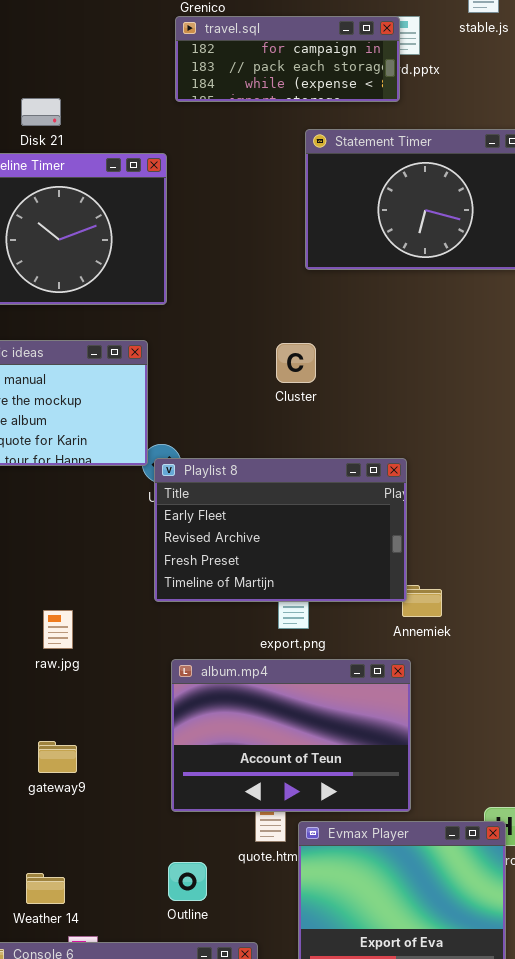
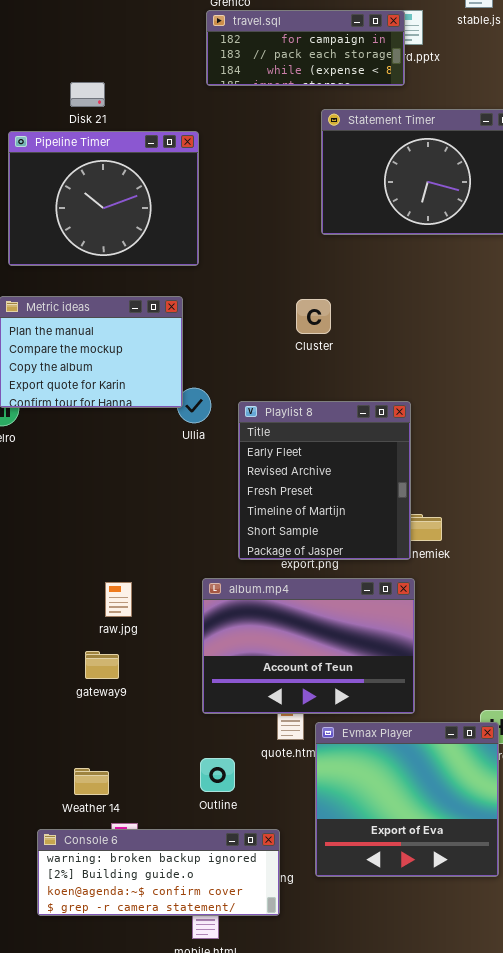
Playlist 8: [154,458,407,602] -> [238,401,411,560], resized
raw.jpg: [43,610,73,649] -> [105,582,132,617], moved

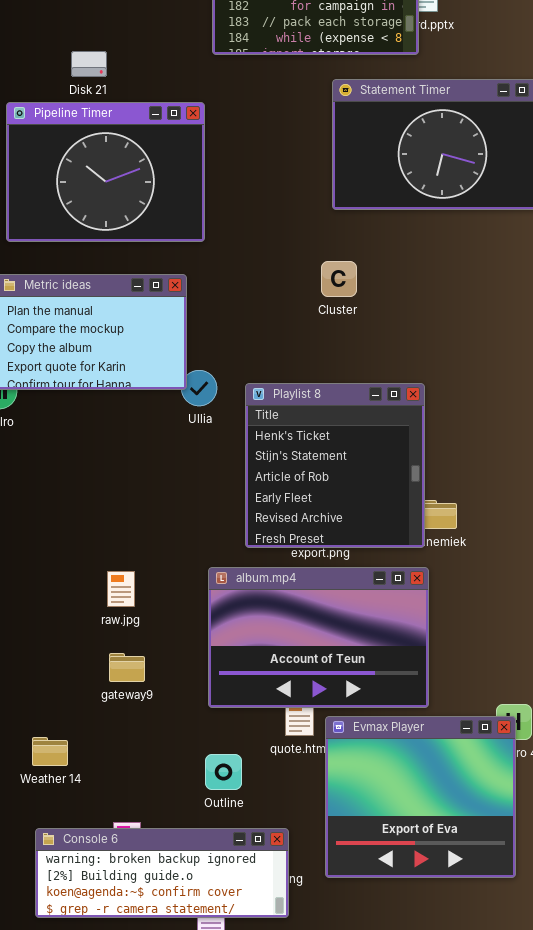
Cluster: [296,299,331,334] -> [321,261,357,297], moved
Playlist 8: [238,401,411,560] -> [245,383,425,548], scrolled up 3 rows
gateway9: [85,651,119,679] -> [109,653,145,682], moved
Weather 14: [74,768,109,795] -> [32,737,68,766], moved

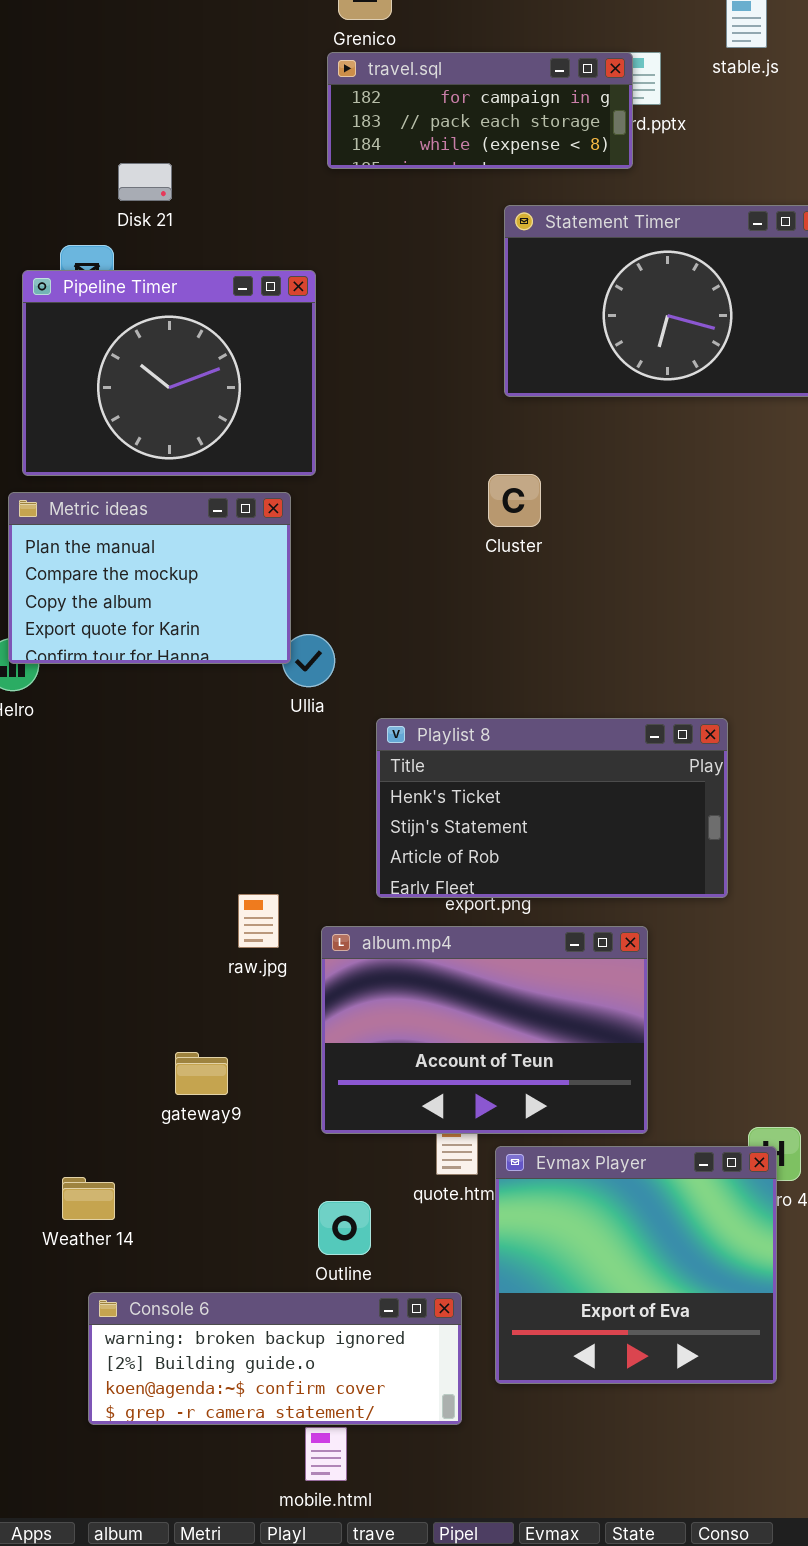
Pipeline Timer: [6,102,205,242] -> [22,270,316,476], moved
Playlist 8: [245,383,425,548] -> [376,718,728,898], resized
raw.jpg: [107,571,135,607] -> [238,894,279,948], moved
Console 6: [35,828,289,918] -> [88,1292,462,1425], moved

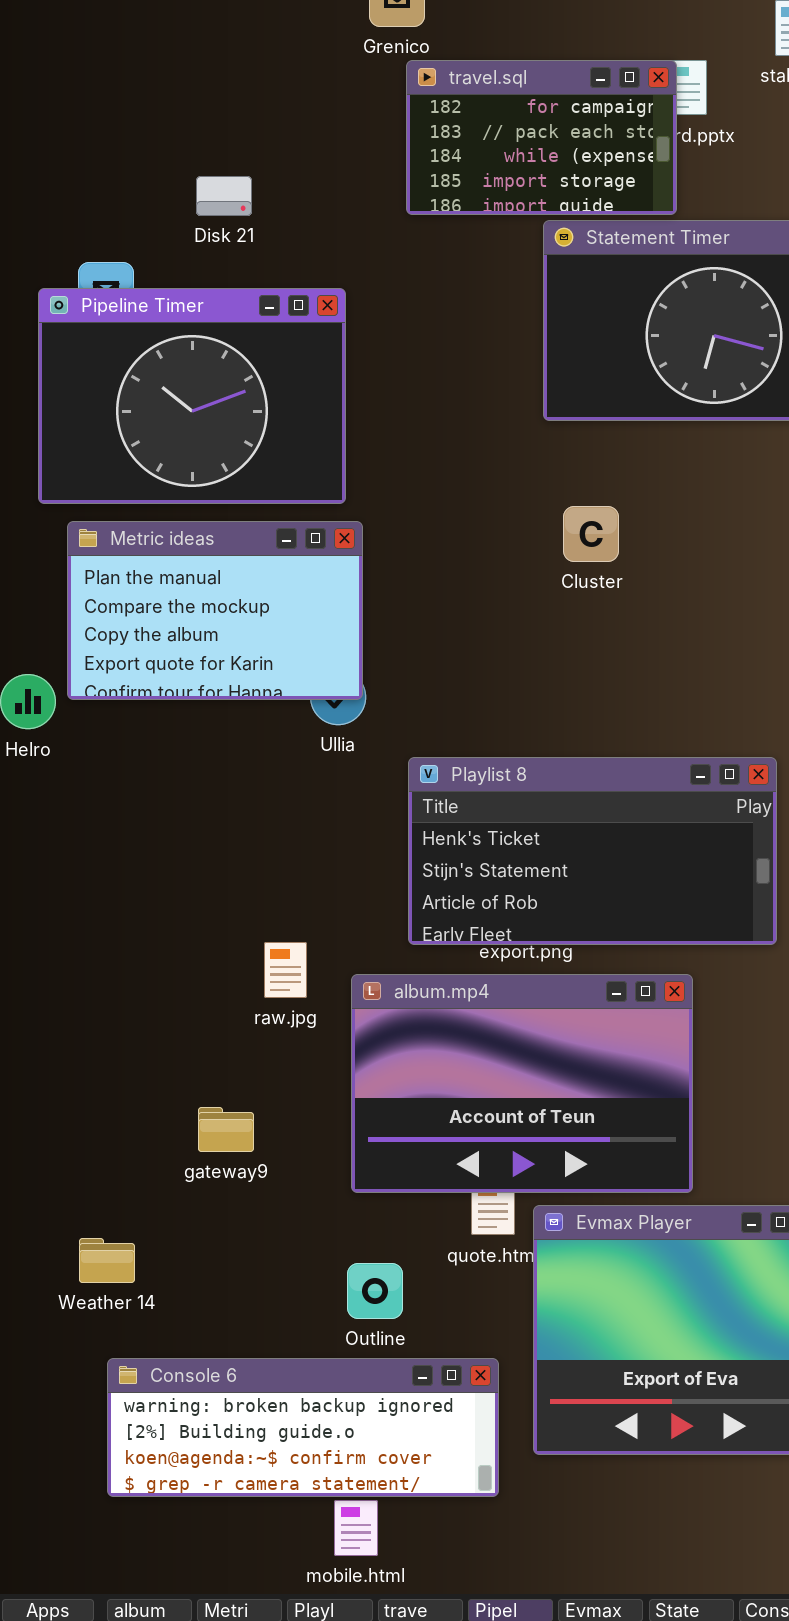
travel.sql: [327,52,633,169] -> [406,60,677,215], resized
Disk 21: [118,163,172,201] -> [196,176,252,216], moved
Cluster: [488,474,541,527] -> [563,506,619,562], moved
Metric ideas: [8,492,291,664] -> [67,521,363,700], moved

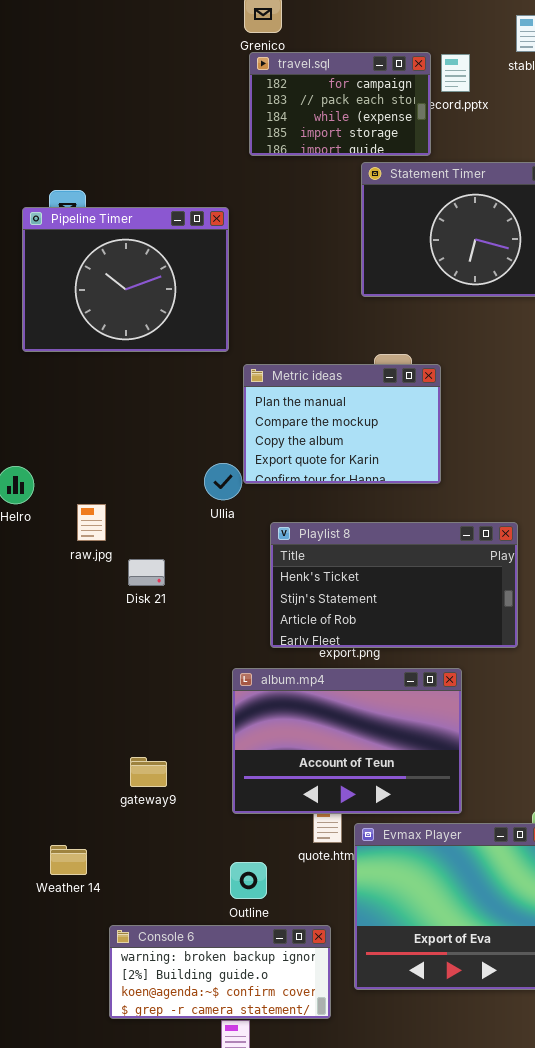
travel.sql: [406,60,677,215] -> [249,52,431,156], moved
Disk 21: [196,176,252,216] -> [128,559,165,586], moved
Metric ideas: [67,521,363,700] -> [243,364,441,484], moved
raw.jpg: [264,942,307,998] -> [77,504,106,541], moved
Console 6: [107,1358,499,1497] -> [109,925,331,1019], resized

